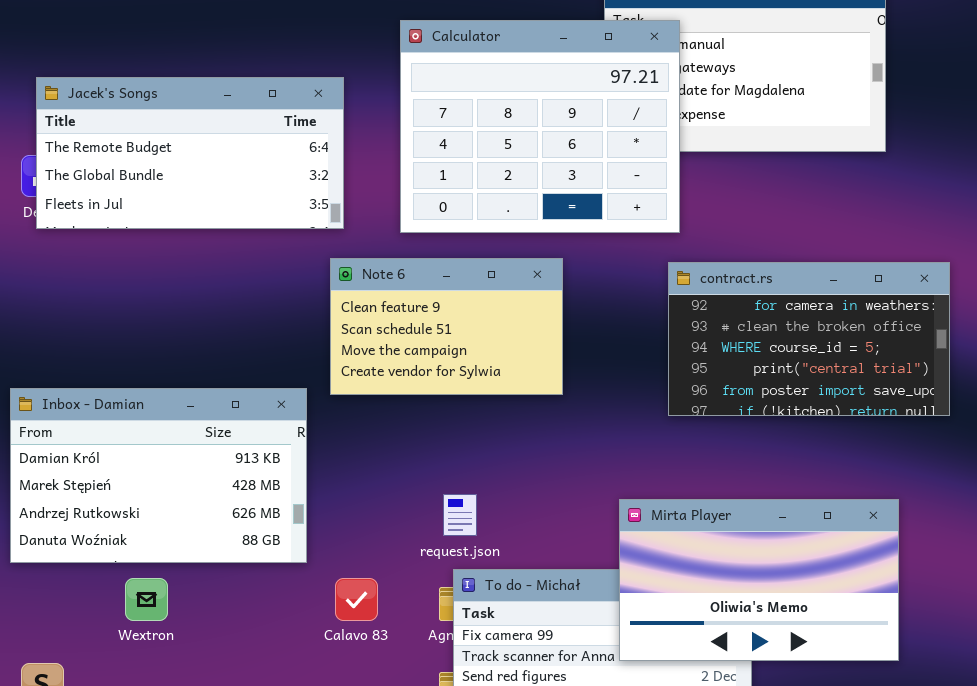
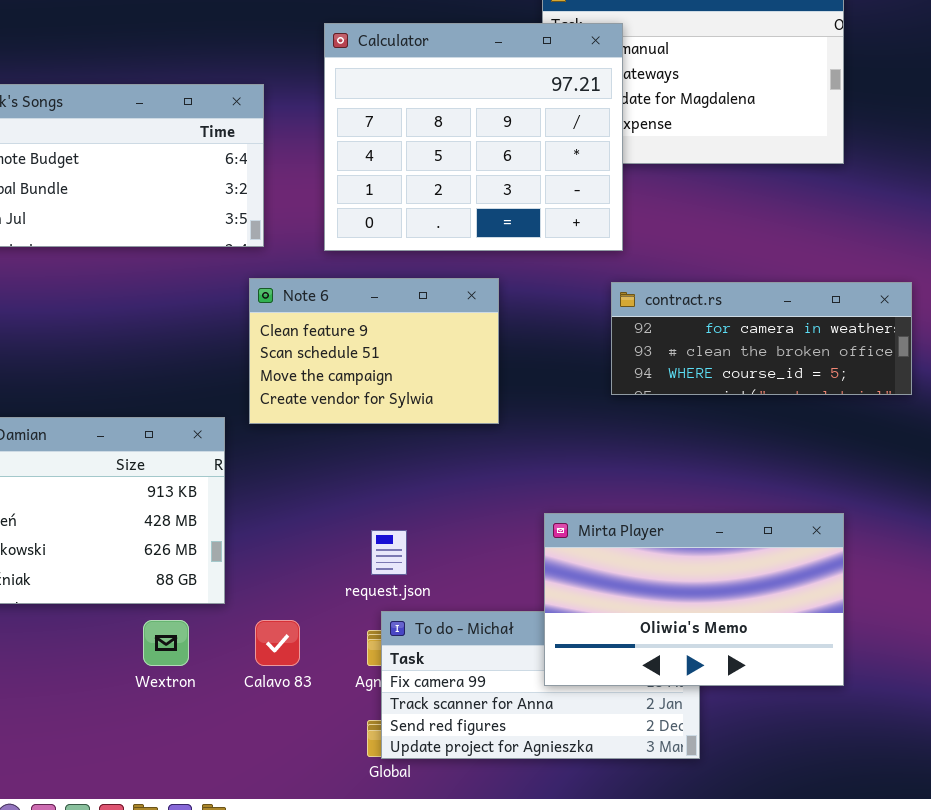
contract.rs: [668,262,950,416] -> [611,282,912,395], resized
Mirta Player: [619,499,899,661] -> [544,513,844,686], moved
Wextron: [125,578,168,621] -> [143,620,189,666], moved

